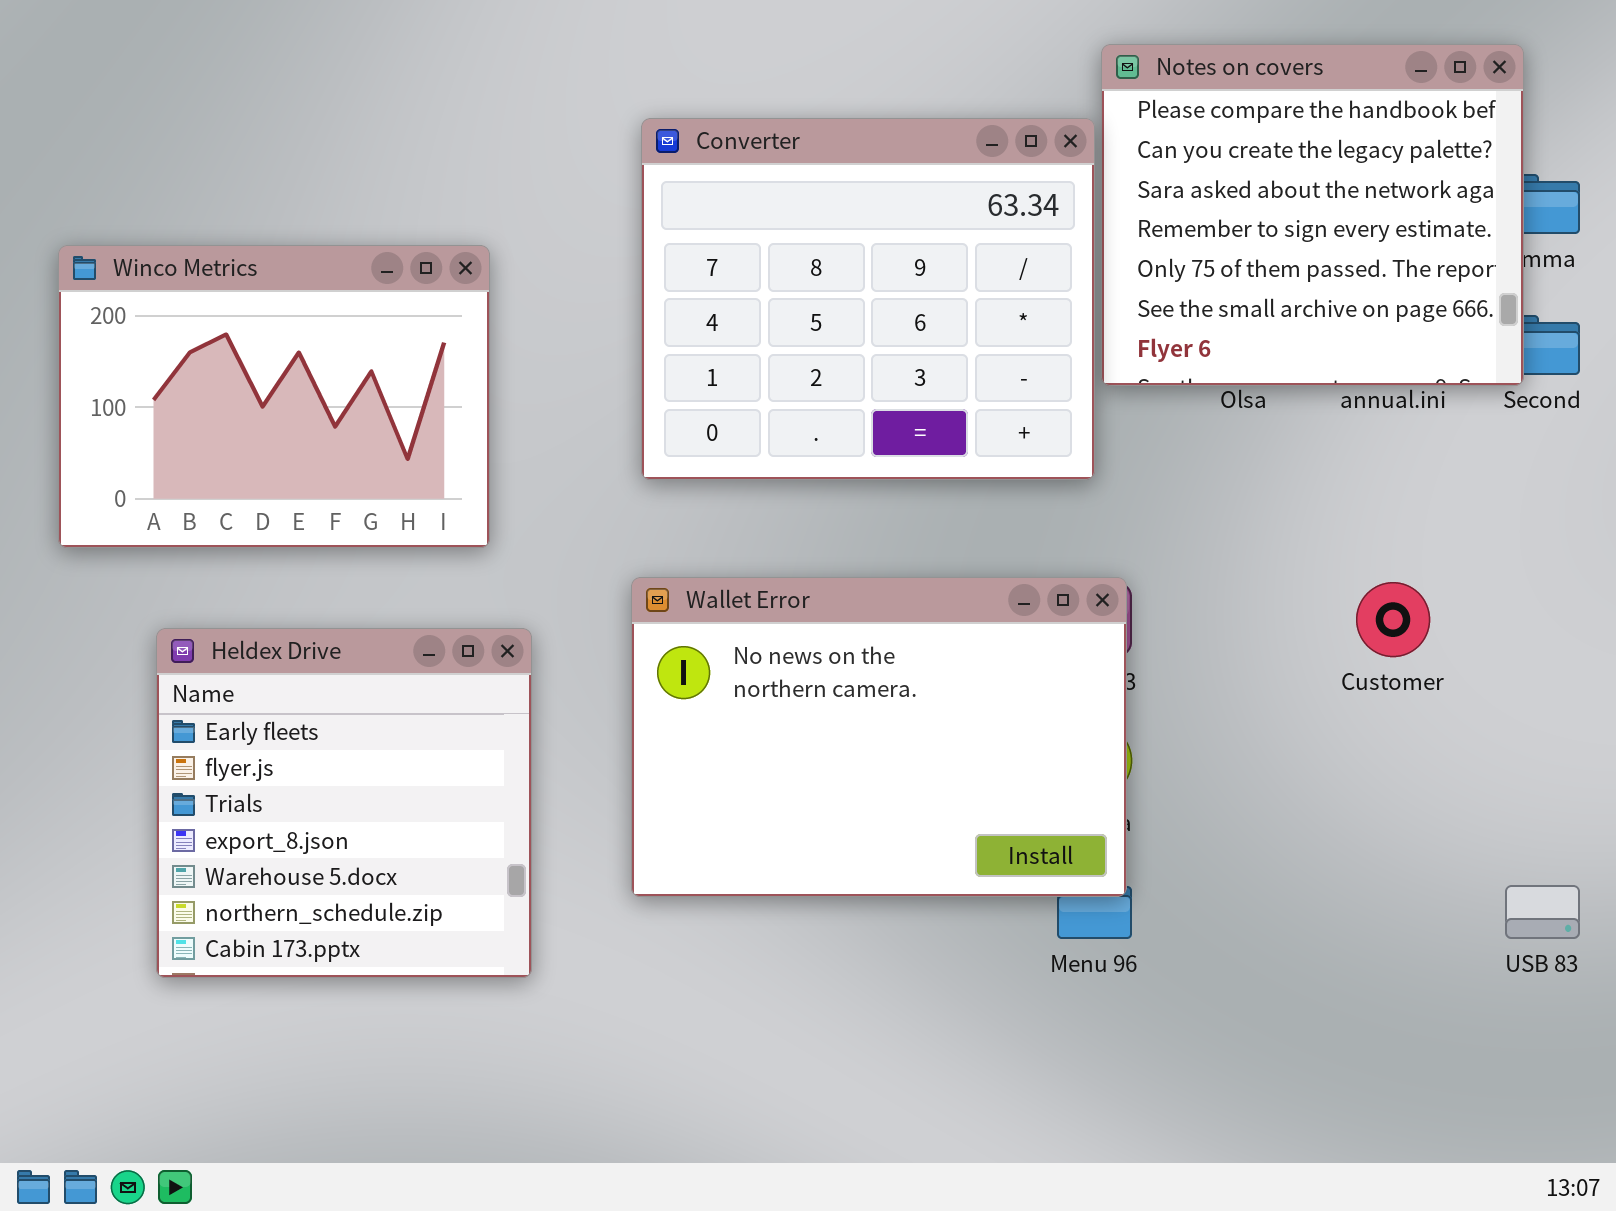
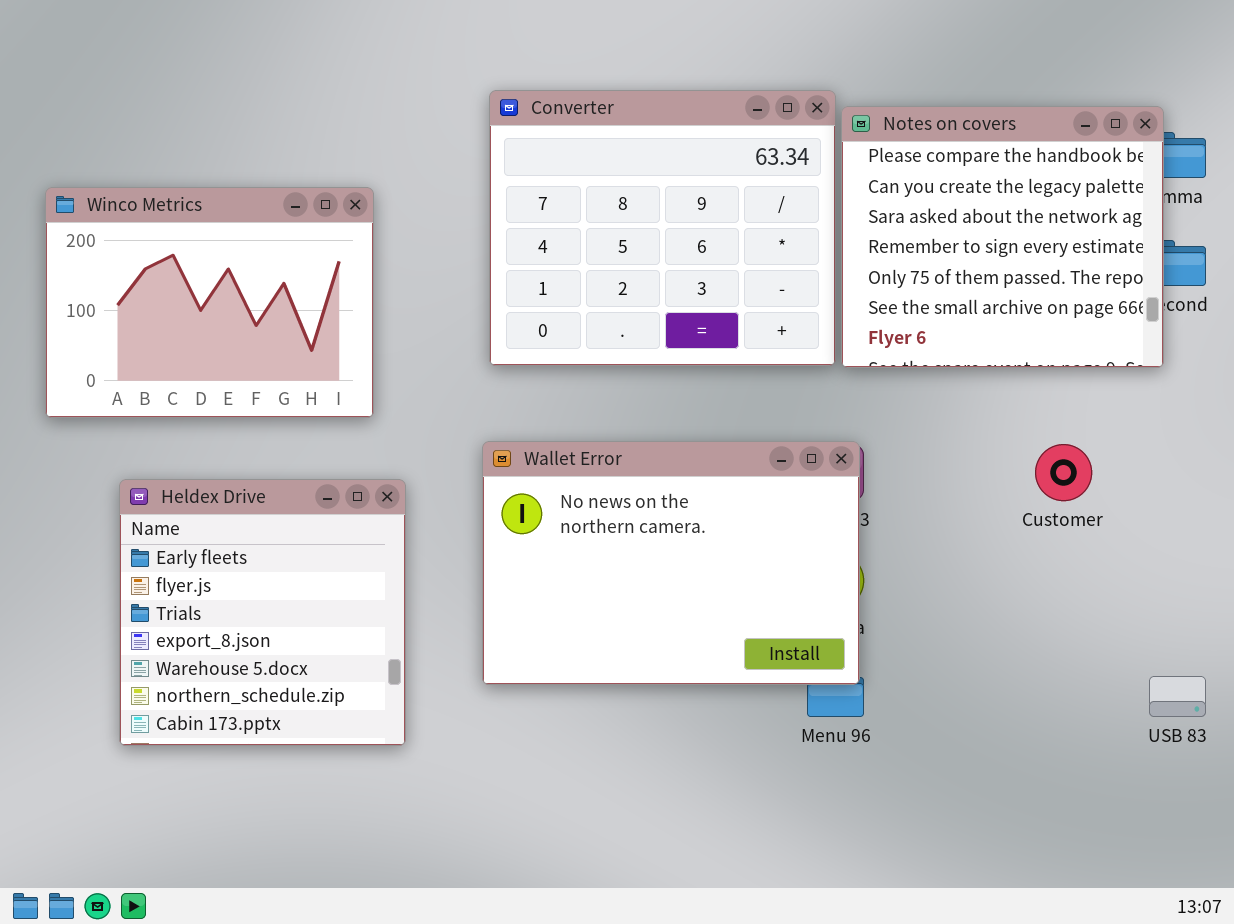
Notes on covers: [1101,44,1524,386] -> [841,106,1164,368], moved

